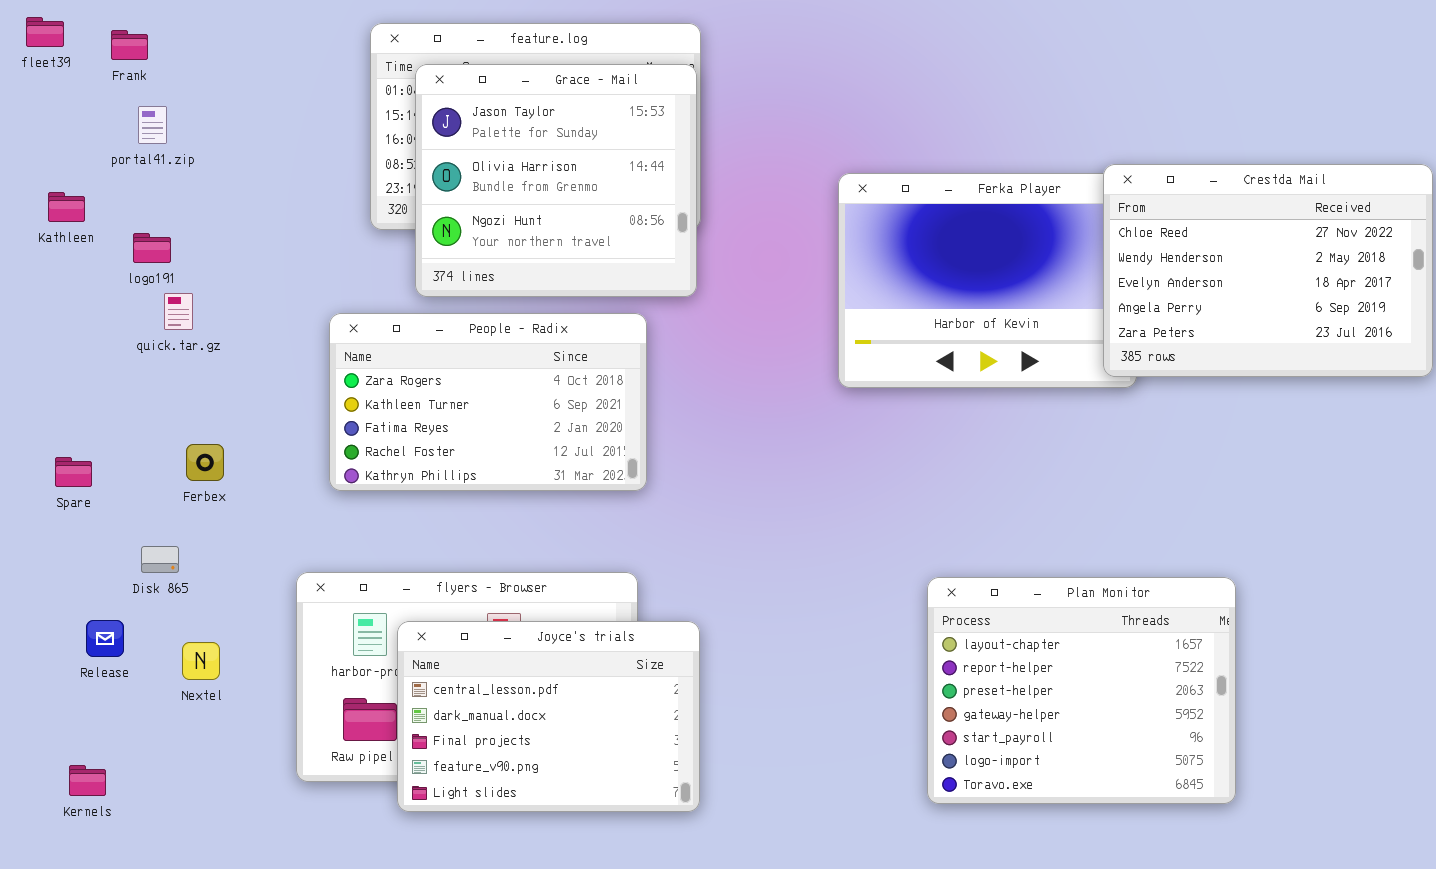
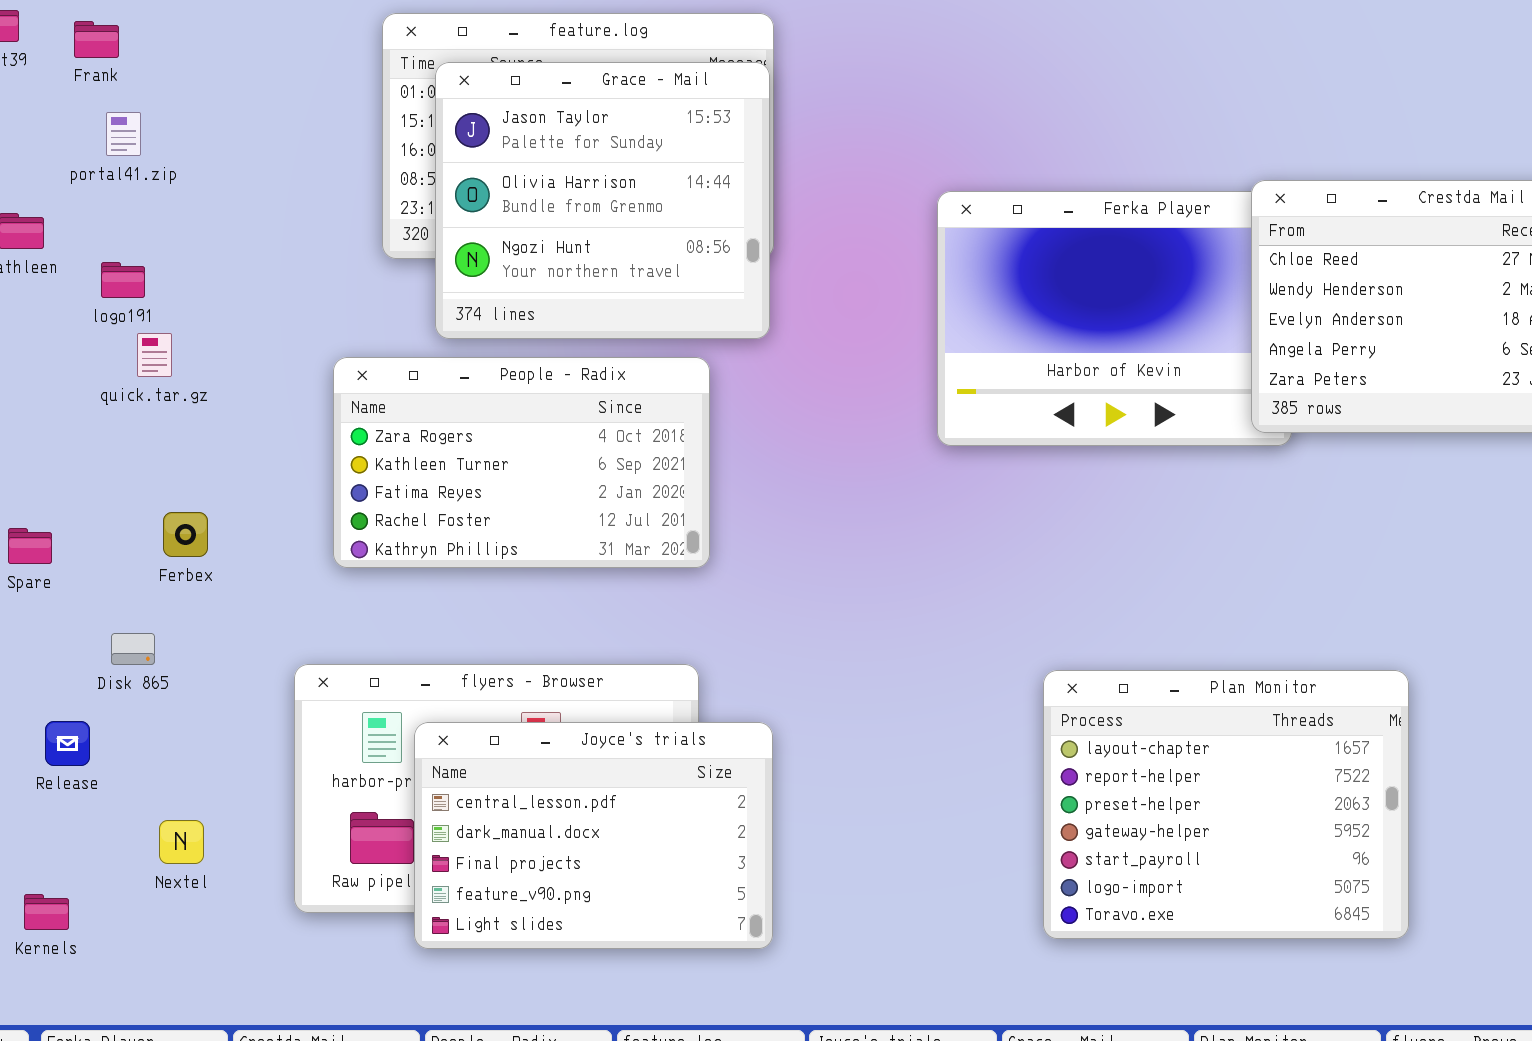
Nextel: [182,642,220,680] -> [159,820,204,864], moved

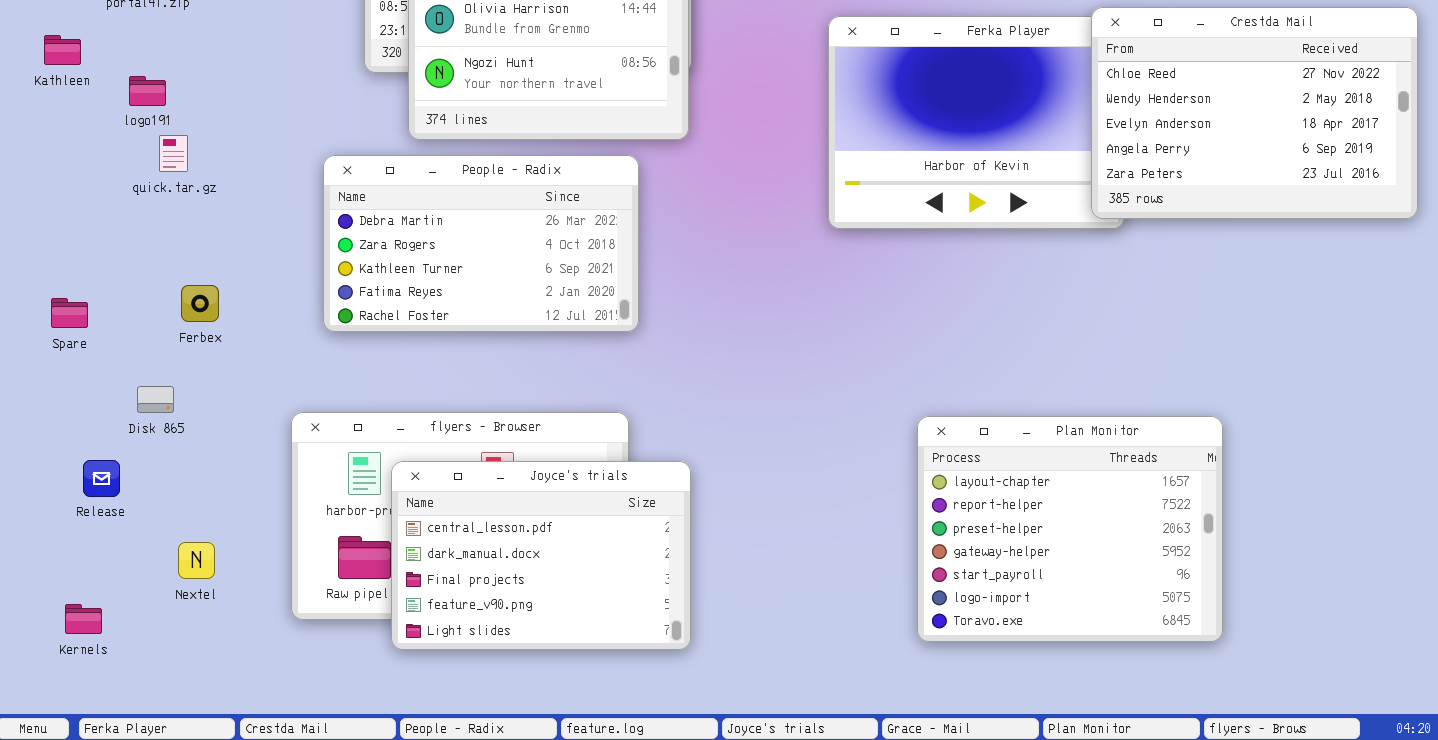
People - Radix: [333,357,710,568] -> [323,155,639,332], scrolled up 1 row

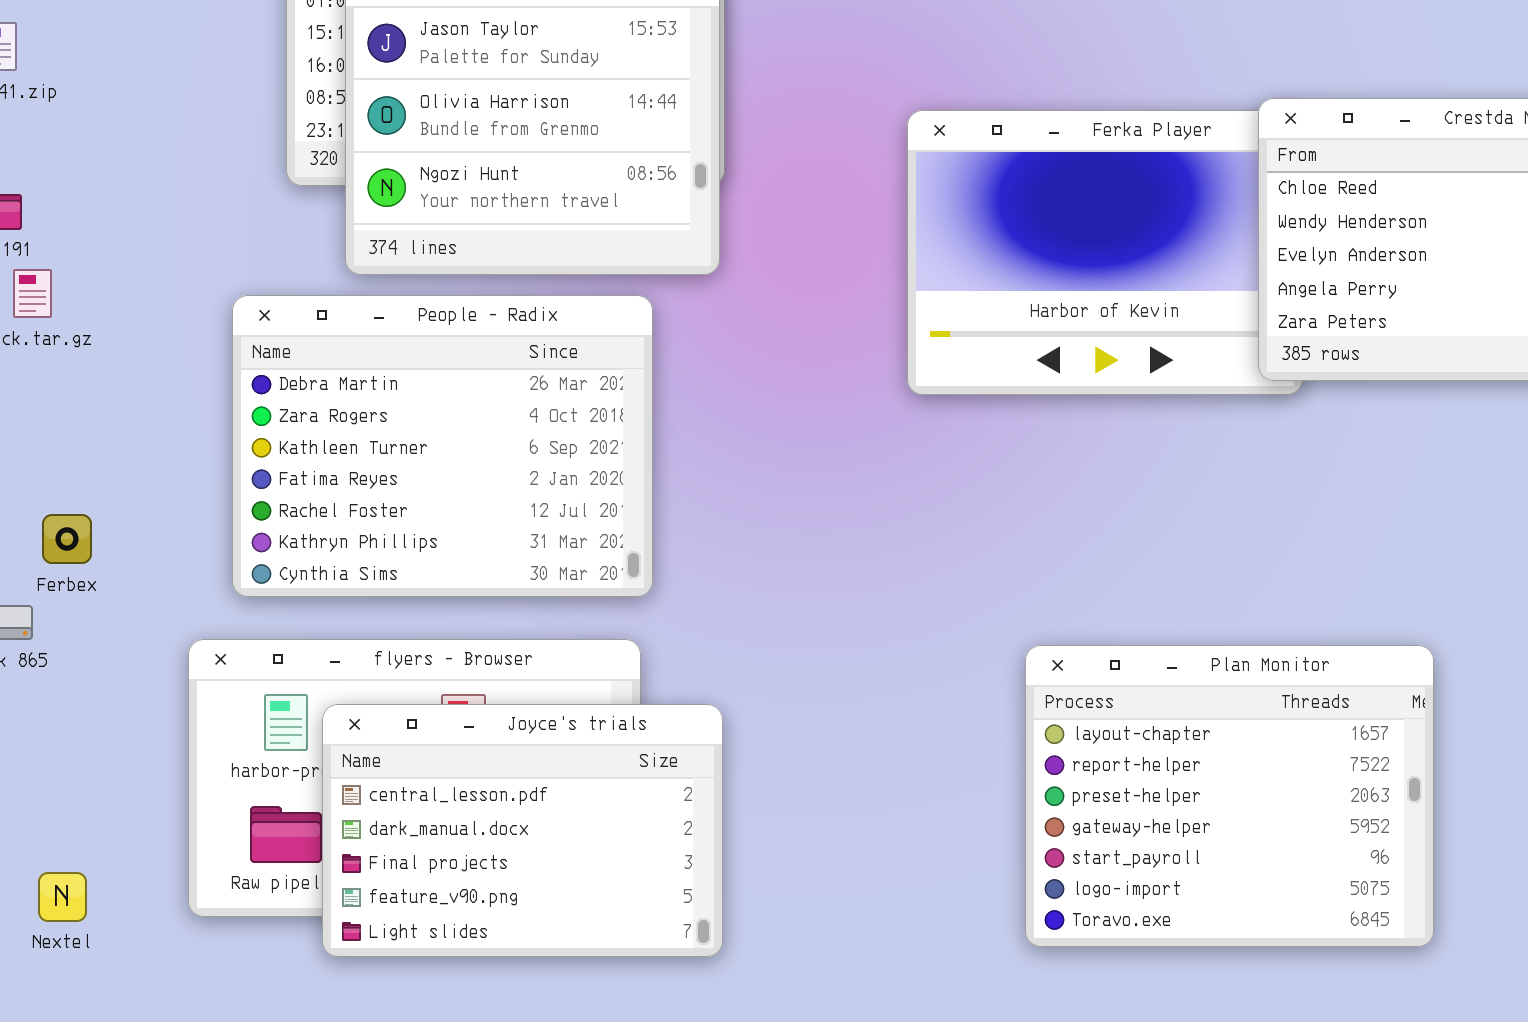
People - Radix: [323,155,639,332] -> [232,295,653,597], resized
Ferbex: [181,285,219,322] -> [42,514,92,564], moved
Nextel: [178,542,215,579] -> [38,872,87,922], moved

